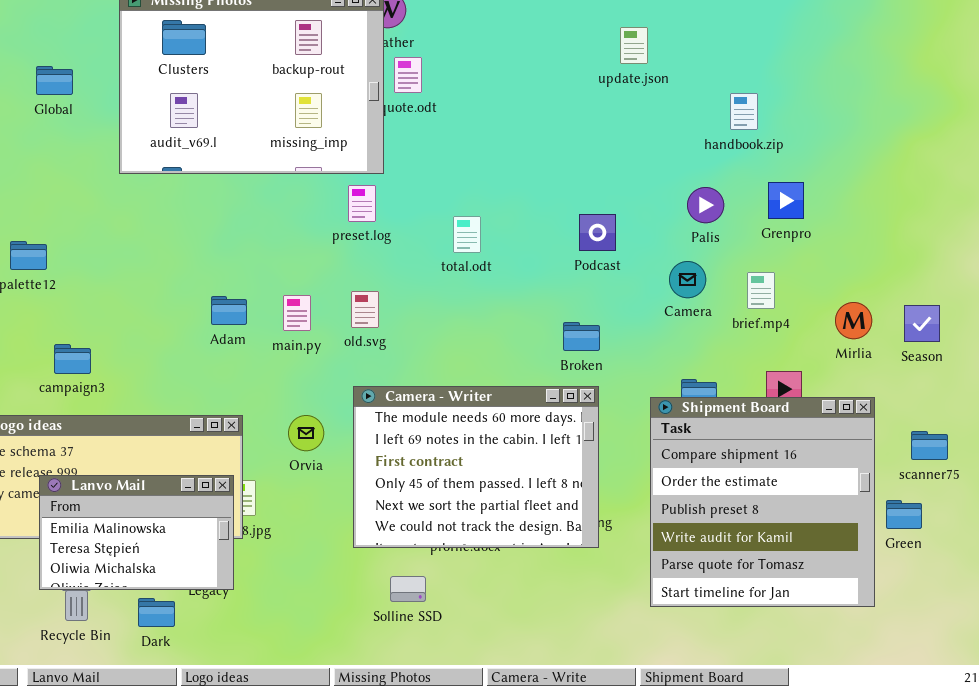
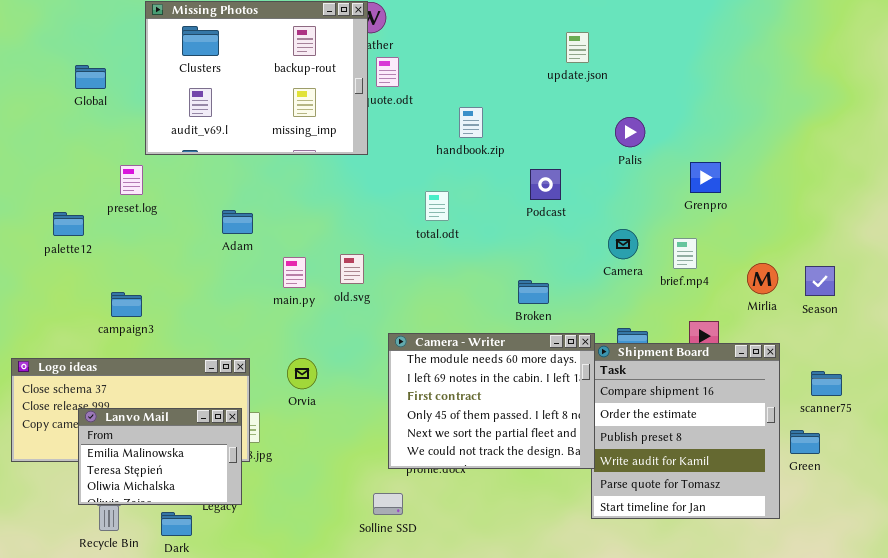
handbook.zip: [730,93,758,130] -> [459,107,483,138], moved
preset.log: [348,185,376,222] -> [120,165,143,195], moved
Palis: [687,187,724,223] -> [615,117,645,147], moved
Podcast: [579,214,616,251] -> [530,169,561,200], moved
Adam: [211,296,247,325] -> [222,210,253,234], moved
campaign3: [54,344,91,374] -> [111,292,142,317], moved
Camera - Writer: [353,386,599,548] -> [388,333,595,469], moved

